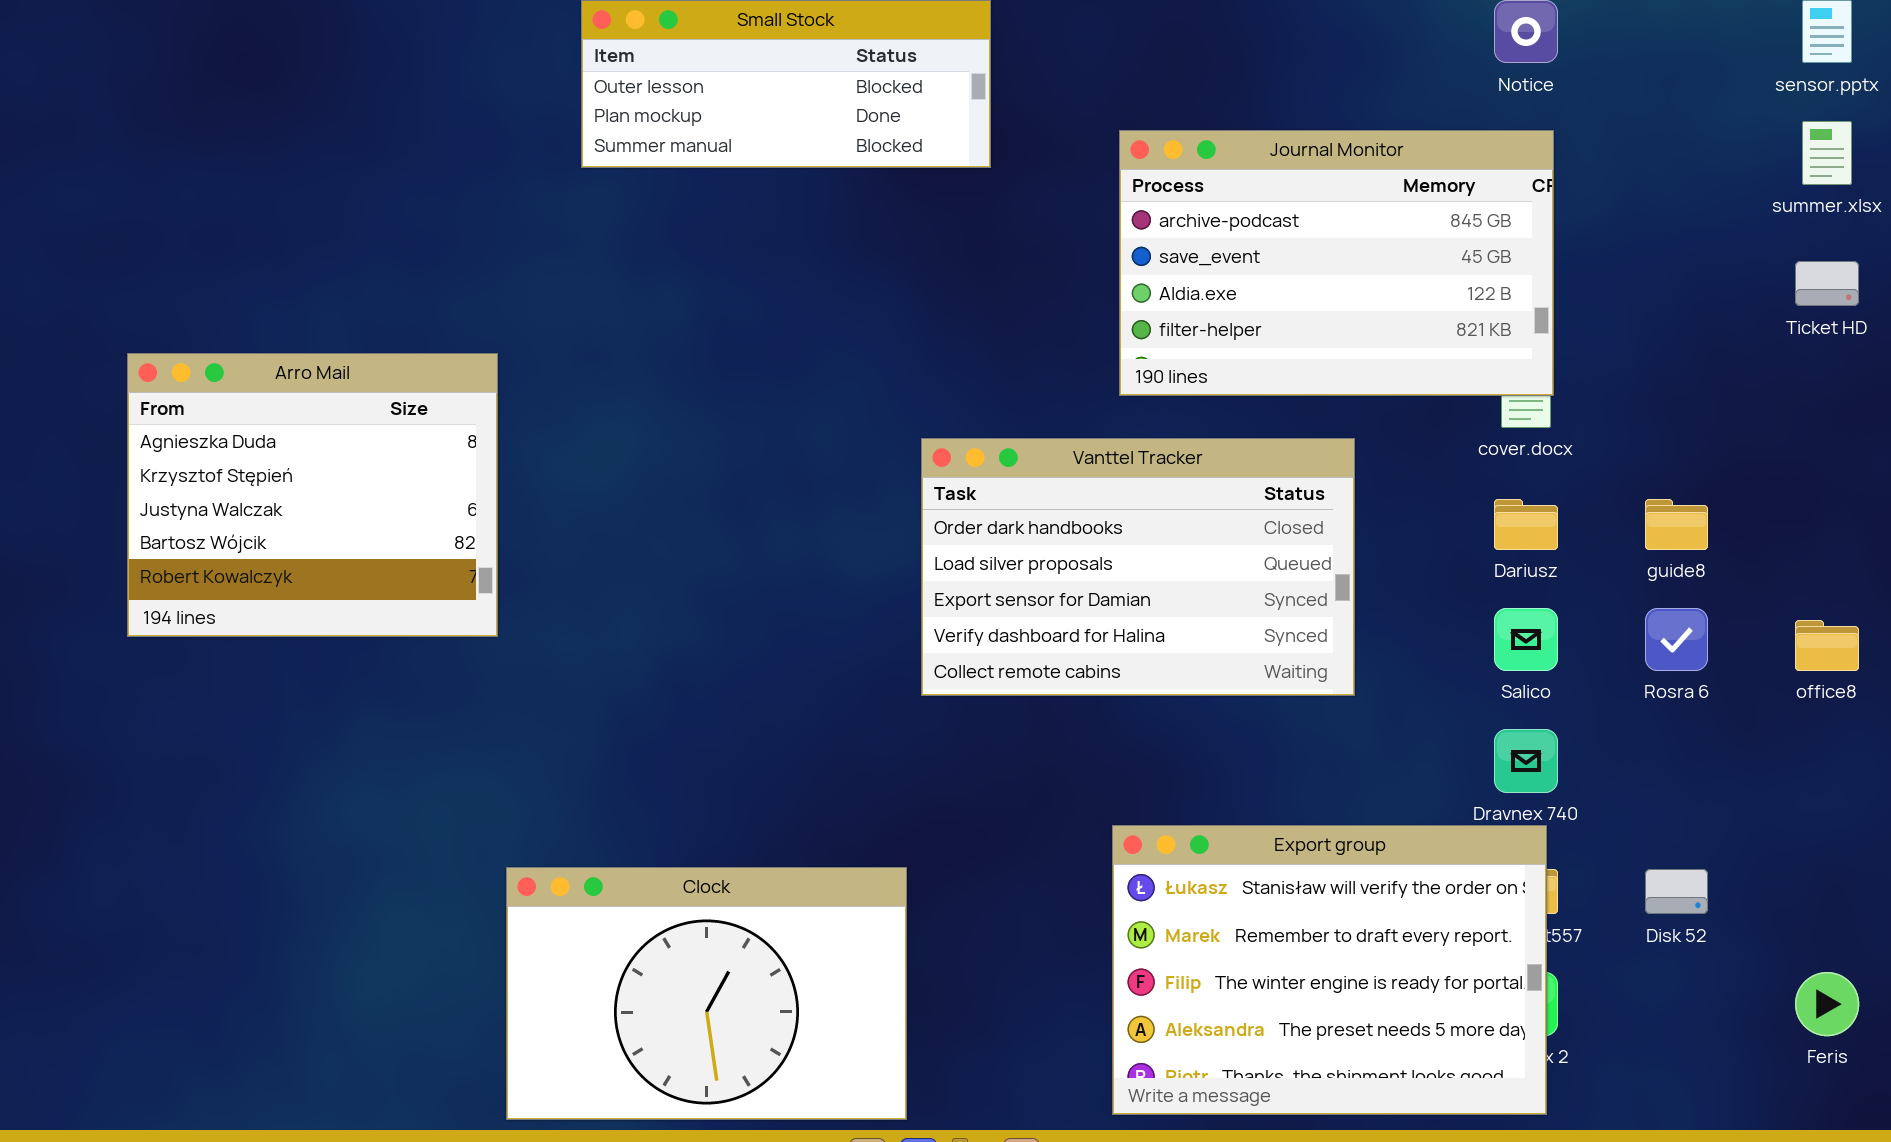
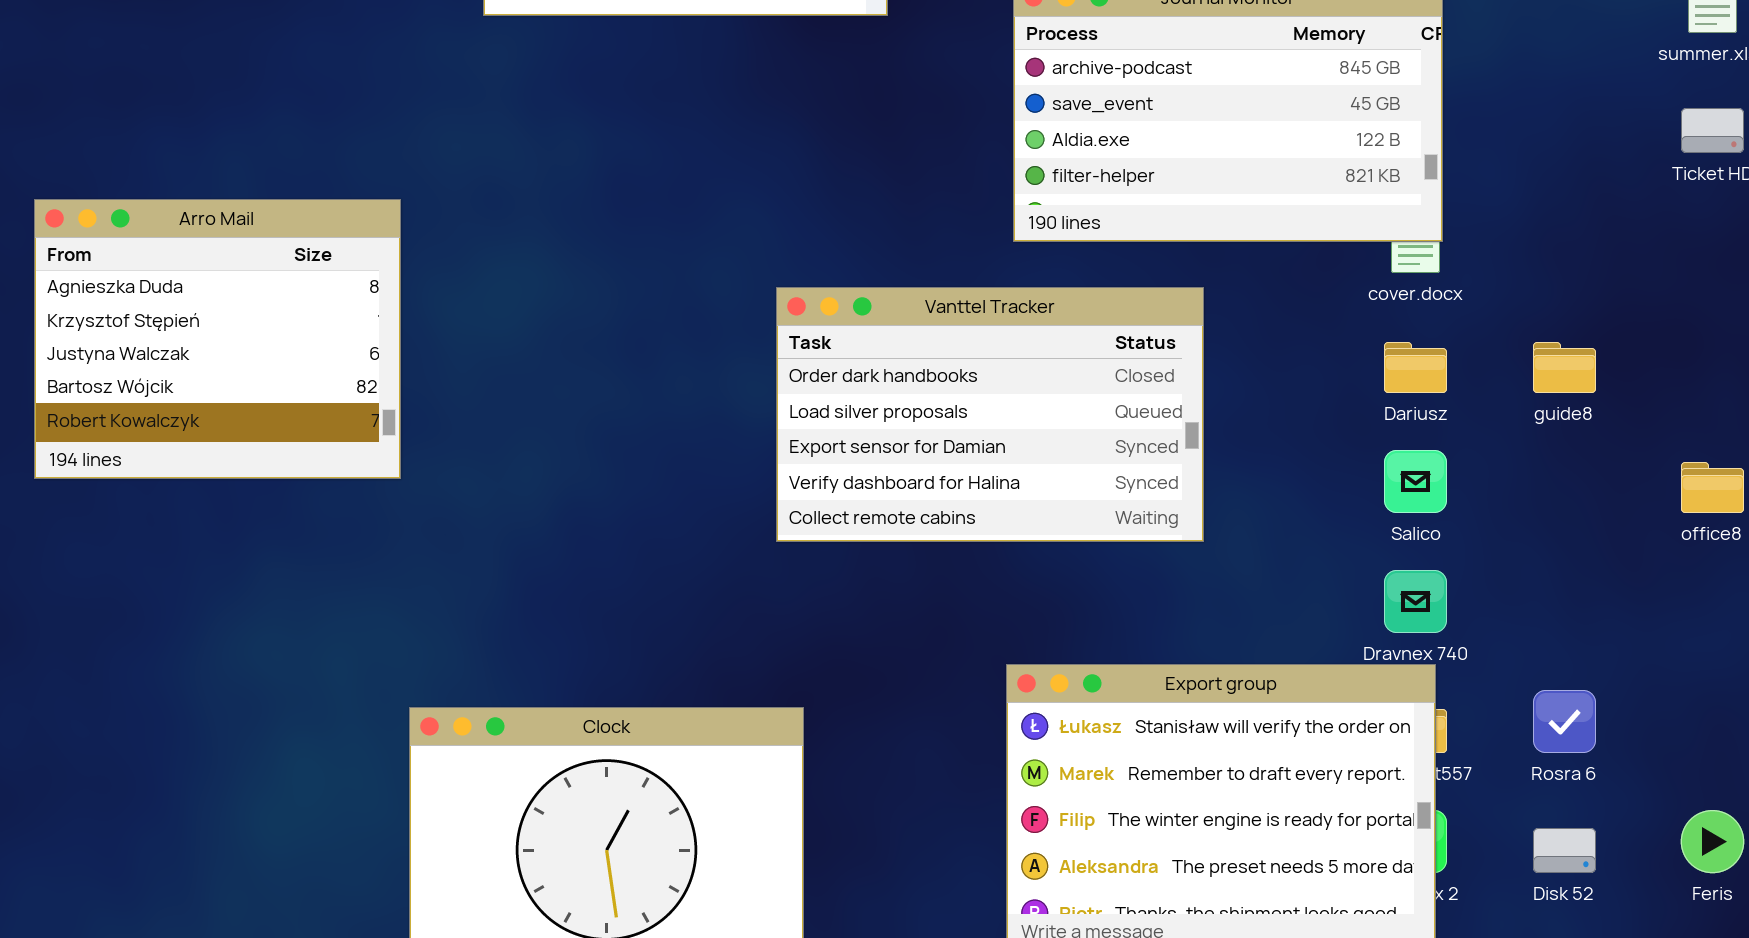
Vanttel Tracker: [921,438,1355,696] -> [776,287,1204,542], moved
Rosra 6: [1645,608,1708,671] -> [1533,690,1596,753], moved
Disk 52: [1645,869,1708,914] -> [1533,828,1596,873], moved

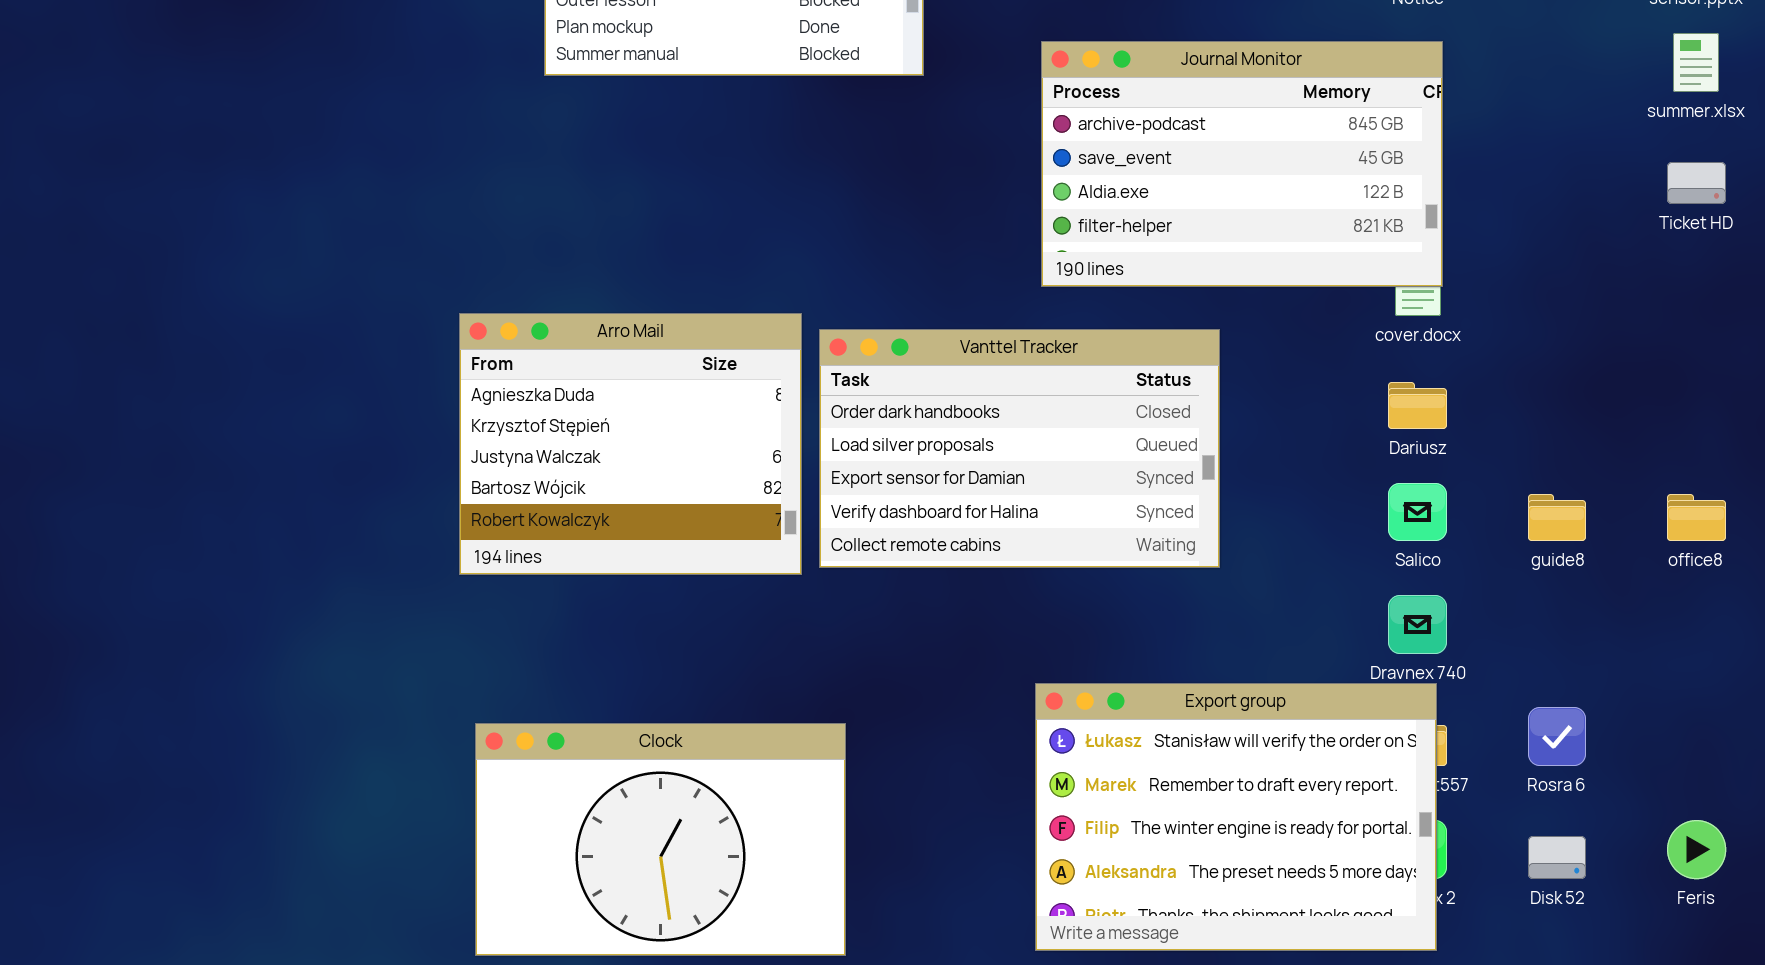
Arro Mail: [34,199,401,479] -> [459,313,802,575], moved
guide8: [1533,342,1596,393] -> [1528,494,1586,541], moved

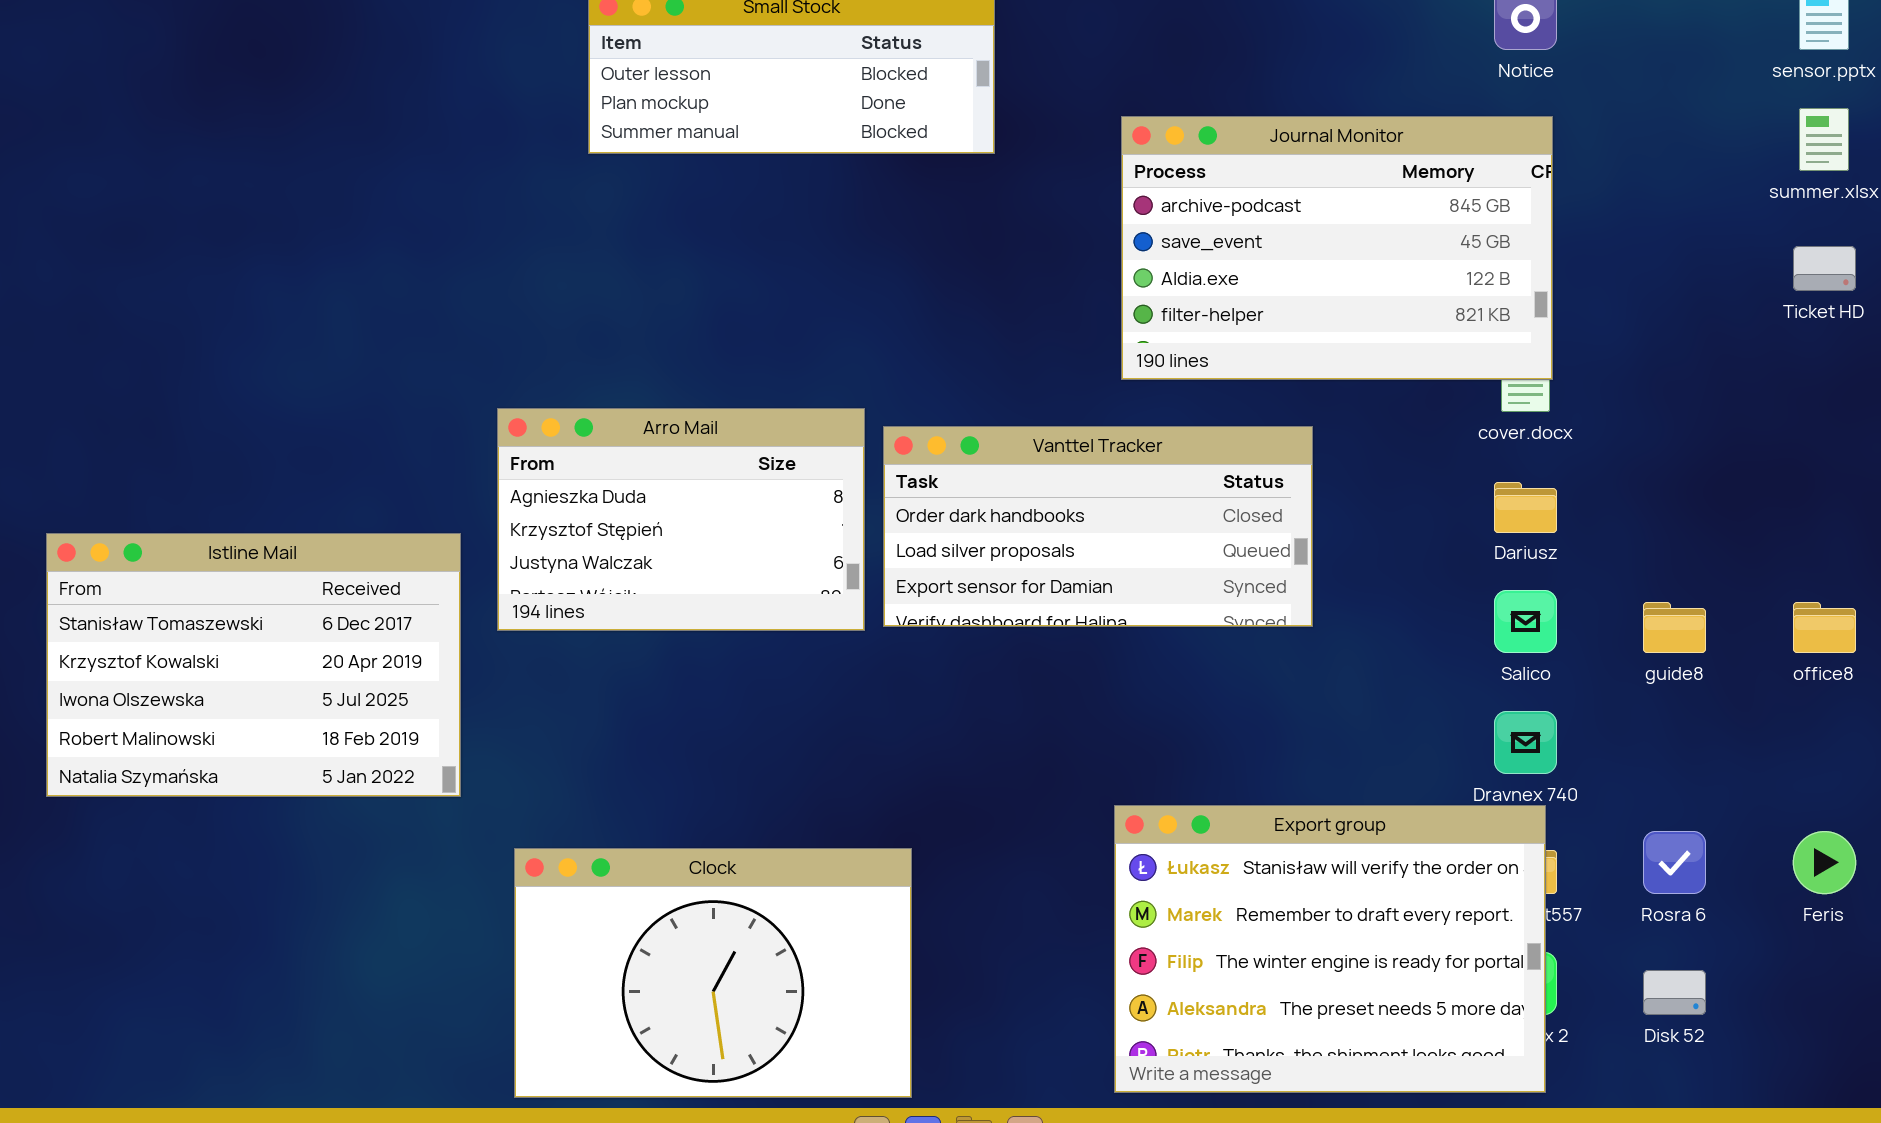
Arro Mail: [459,313,802,575] -> [497,408,865,631], resized
Vanttel Tracker: [819,329,1220,568] -> [883,426,1313,627], resized
Istline Mail: none -> [46,533,461,797], opened
Feris: [1667,820,1726,879] -> [1793,831,1856,894], moved

